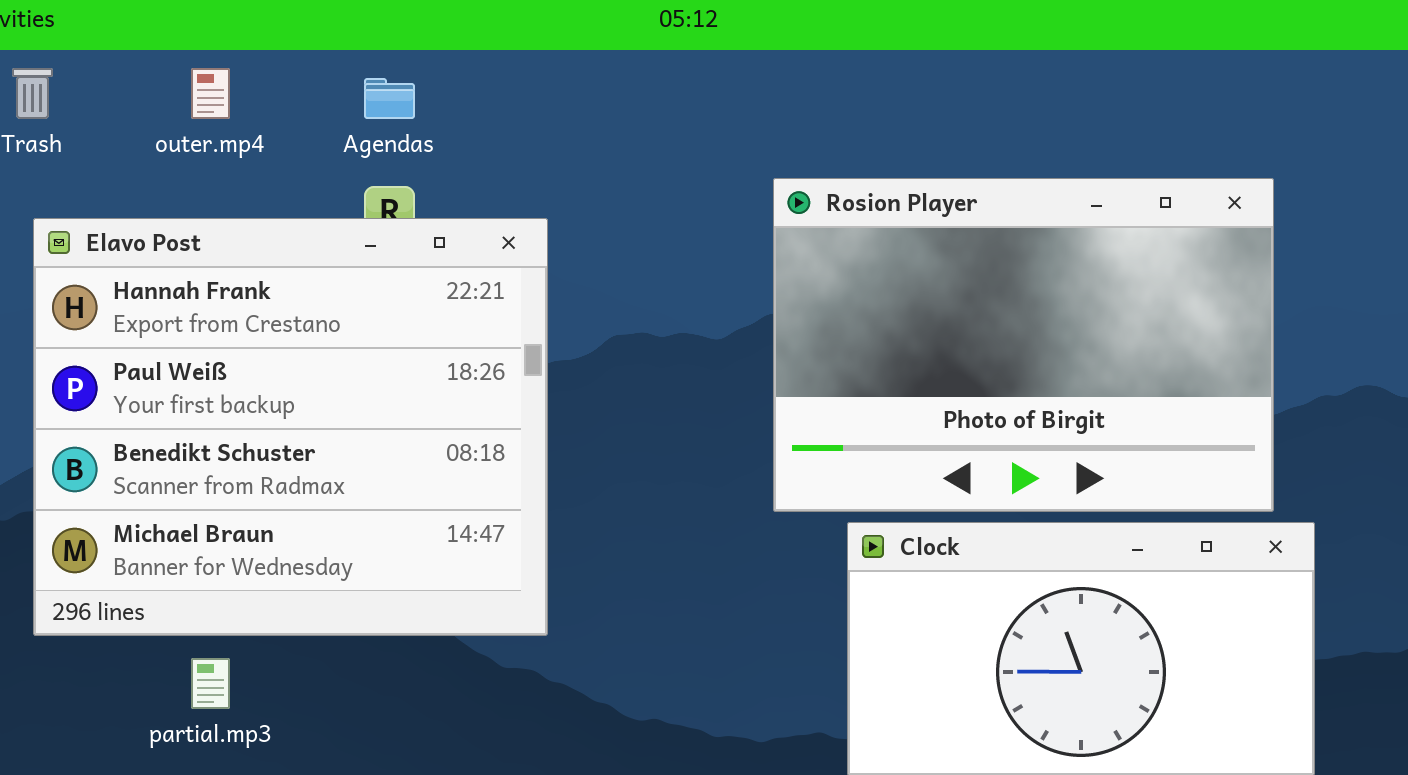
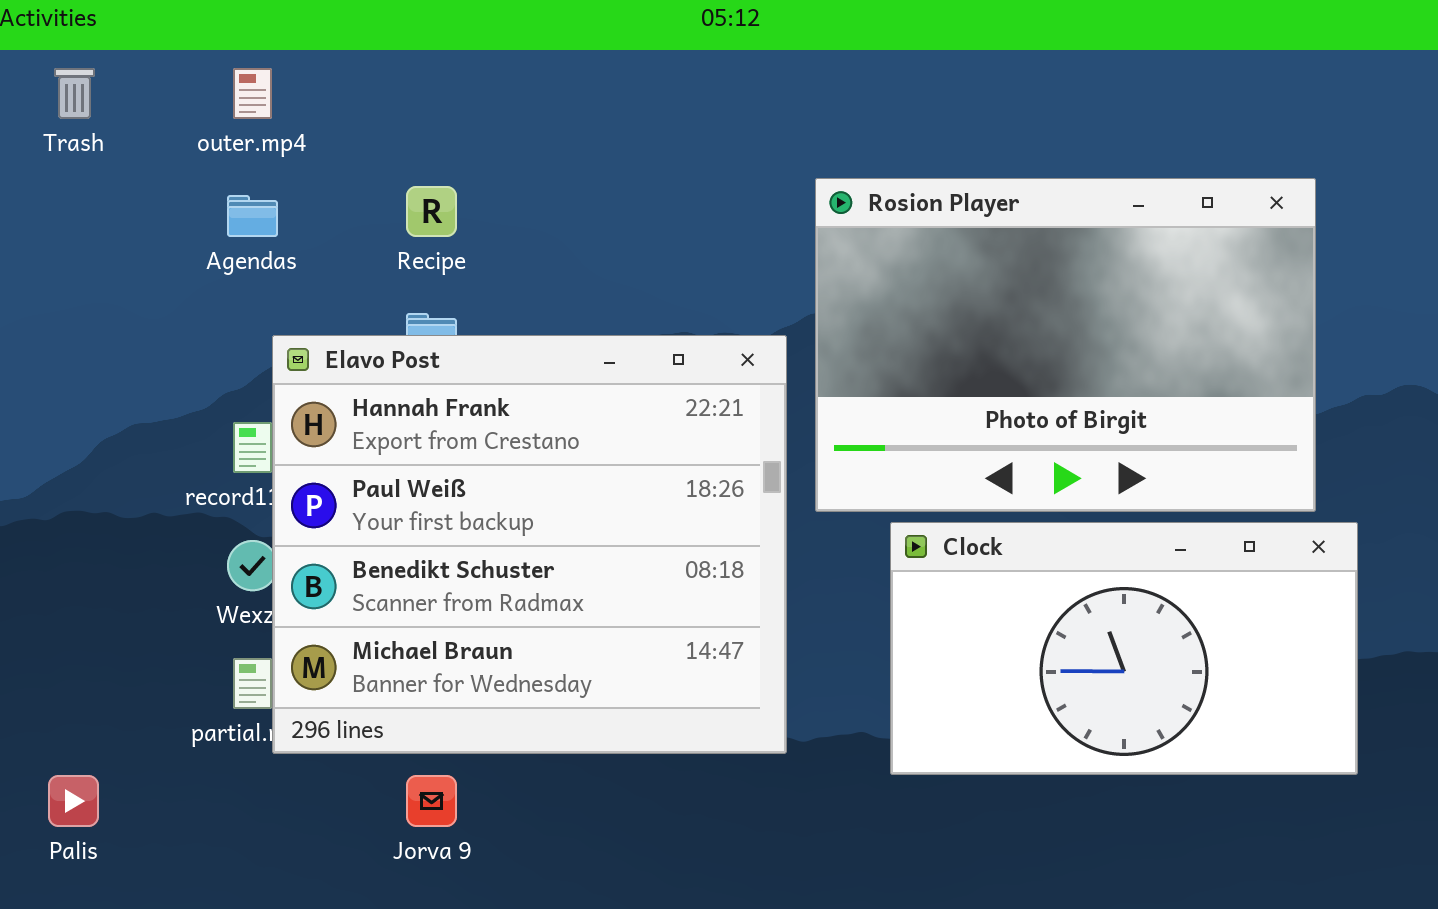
Agendas: [364,78,415,119] -> [227,195,278,237], moved
Elavo Post: [33,218,548,636] -> [272,335,787,754], moved

